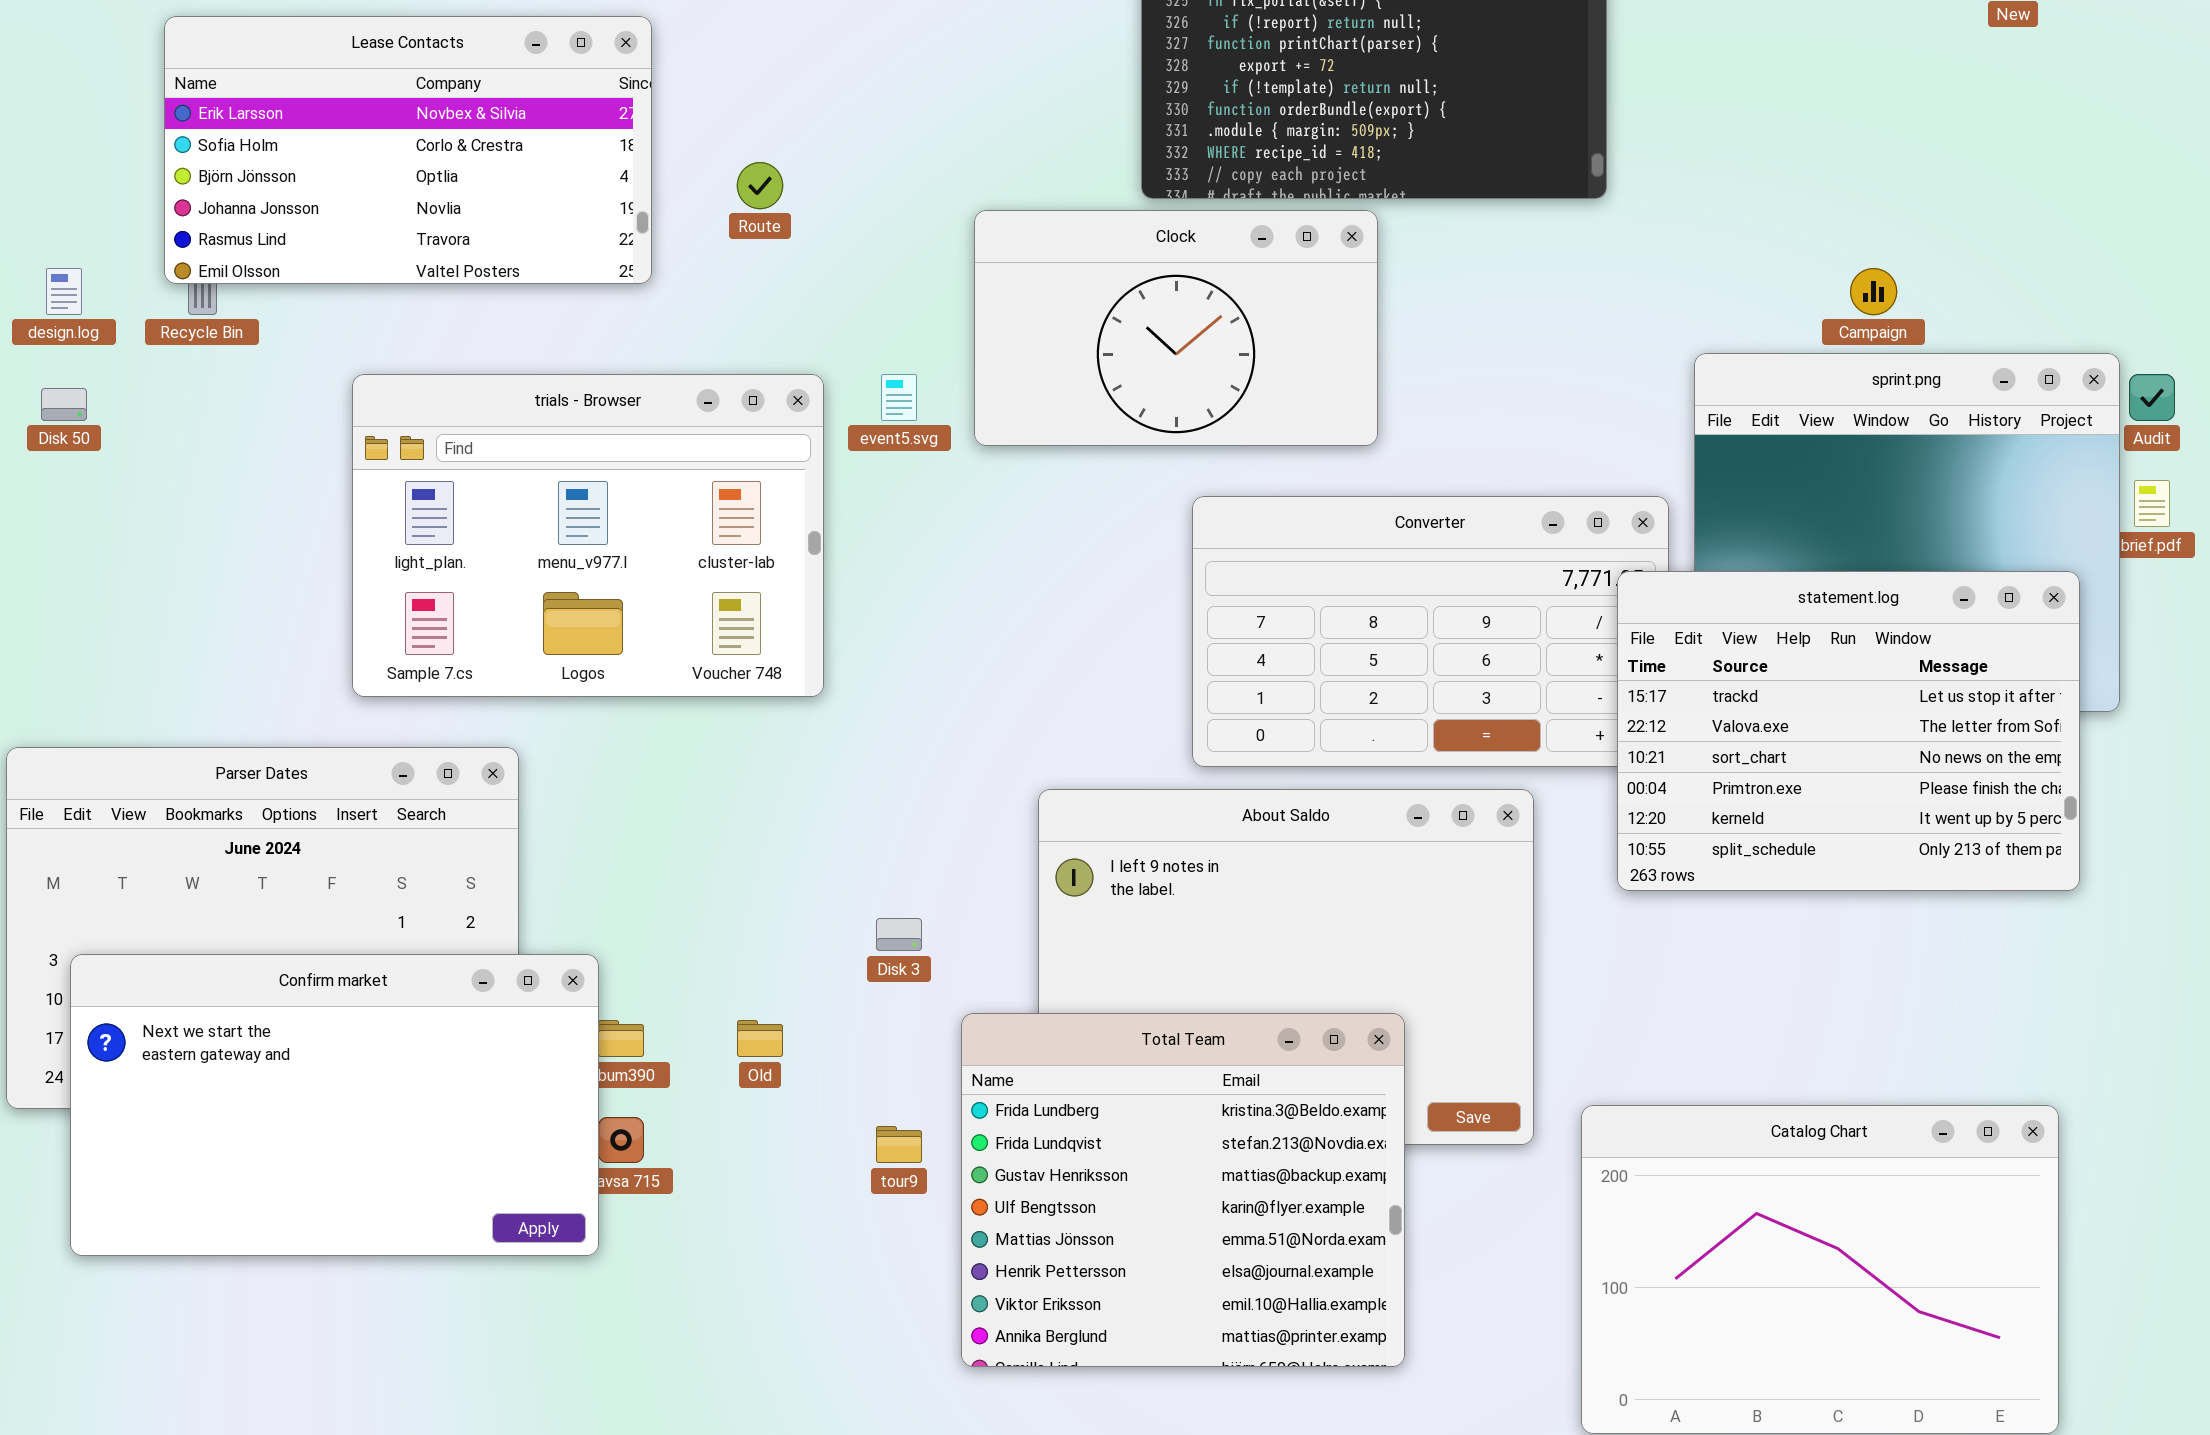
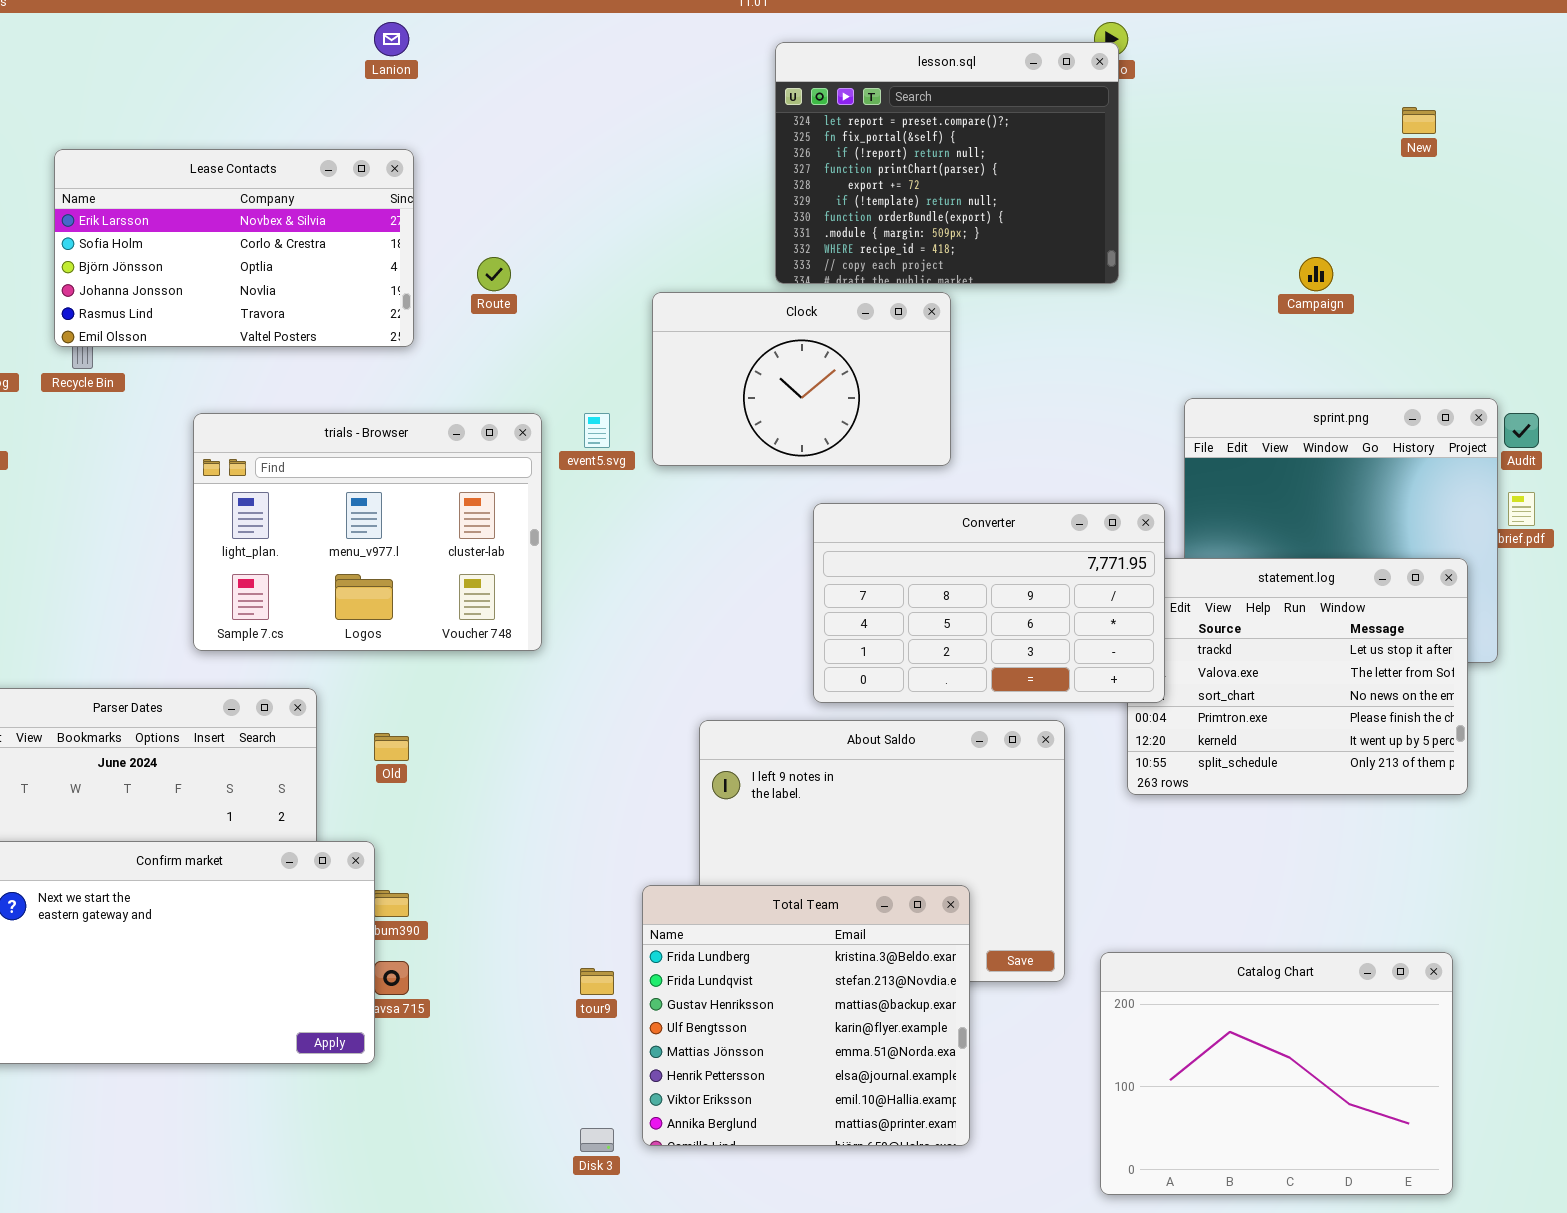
Campaign: [1850,268,1897,315] -> [1299,257,1333,291], moved
Converter: [1192,496,1669,767] -> [813,503,1165,703], raised
Disk 3: [876,918,922,951] -> [580,1128,614,1152], moved
Old: [737,1020,783,1057] -> [374,733,409,761], moved

